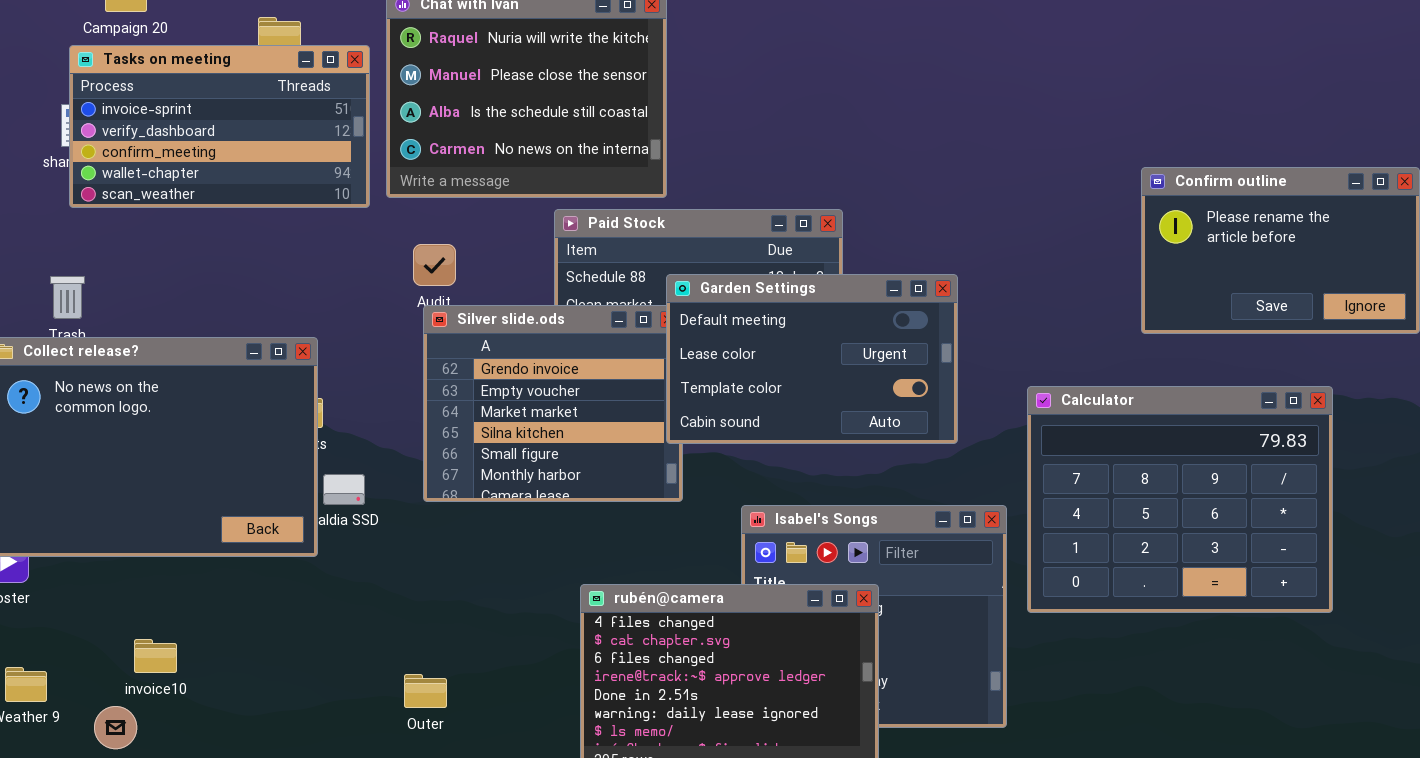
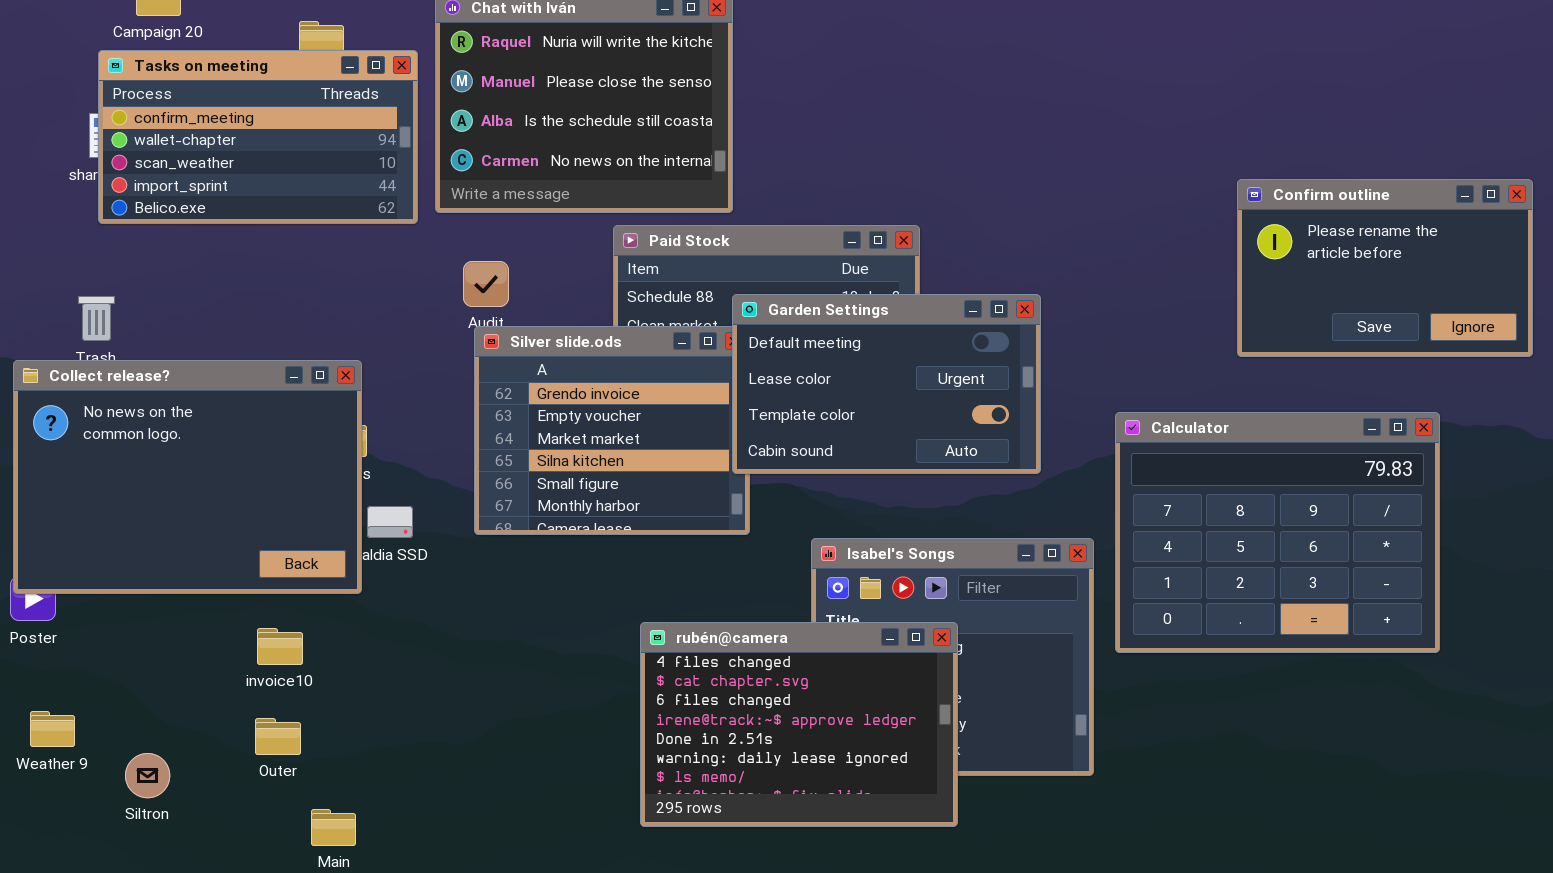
Tasks on meeting: [69,45,370,208] -> [98,50,418,224], scrolled down 2 rows
invoice10: [134,639,177,673] -> [257,628,303,665], moved
Outer: [404,674,447,708] -> [255,718,301,755], moved

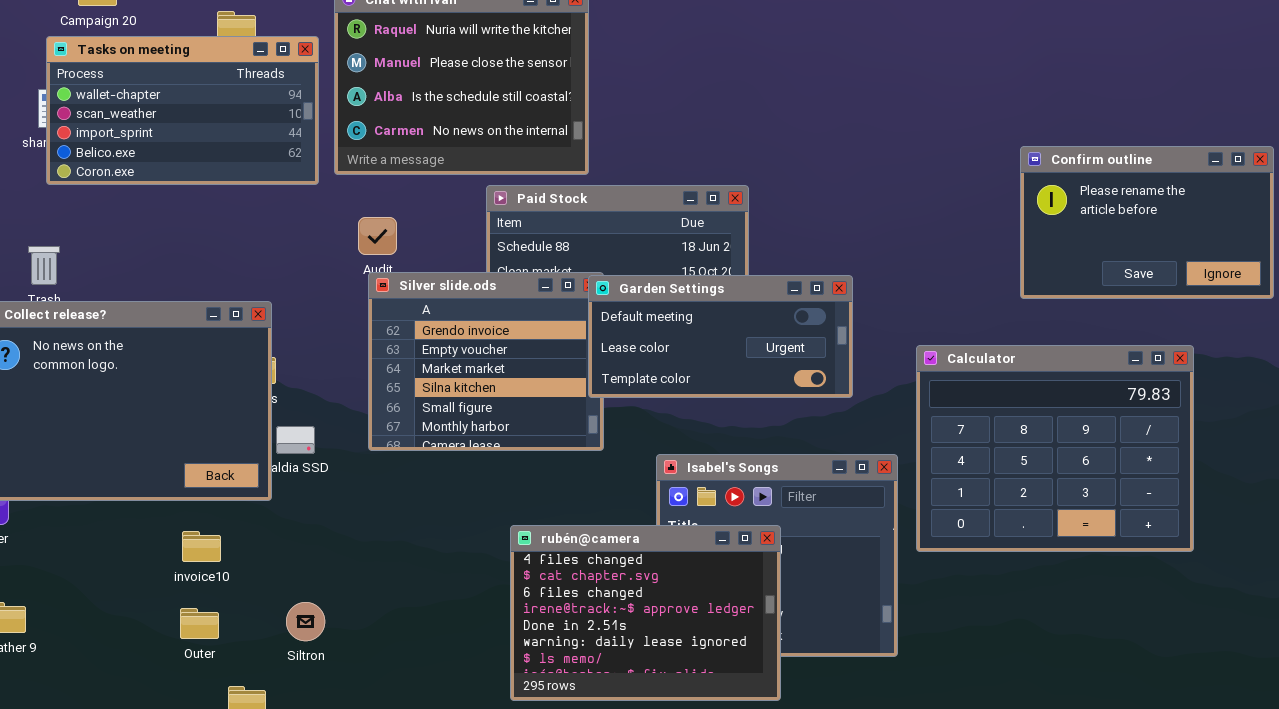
Tasks on meeting: [98,50,418,224] -> [46,36,319,185], scrolled down 1 row
Garden Settings: [732,294,1041,474] -> [588,275,853,398], resized
Siltron: [125,753,170,798] -> [286,602,325,641], moved

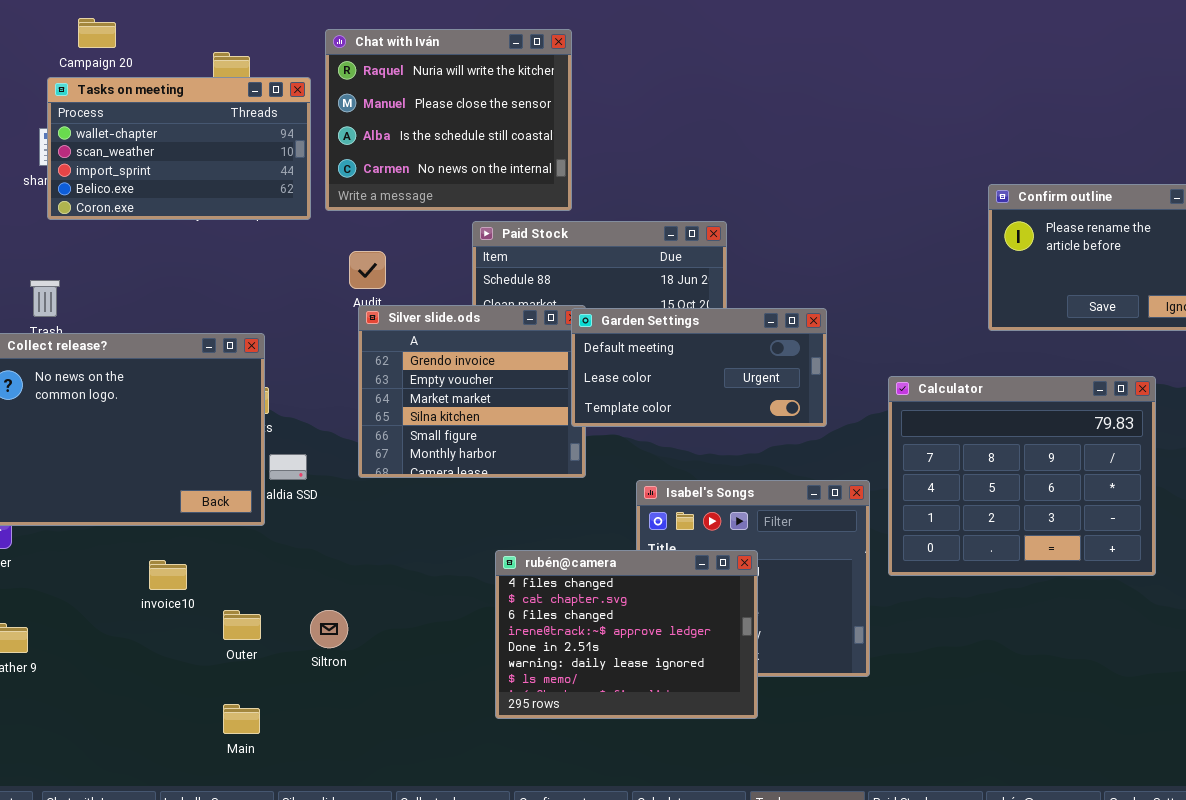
invoice10: [182,531,221,562] -> [149,560,187,590], moved
Siltron: [286,602,325,641] -> [310,610,348,648], moved
Outer: [180,608,219,639] -> [223,610,261,640], moved

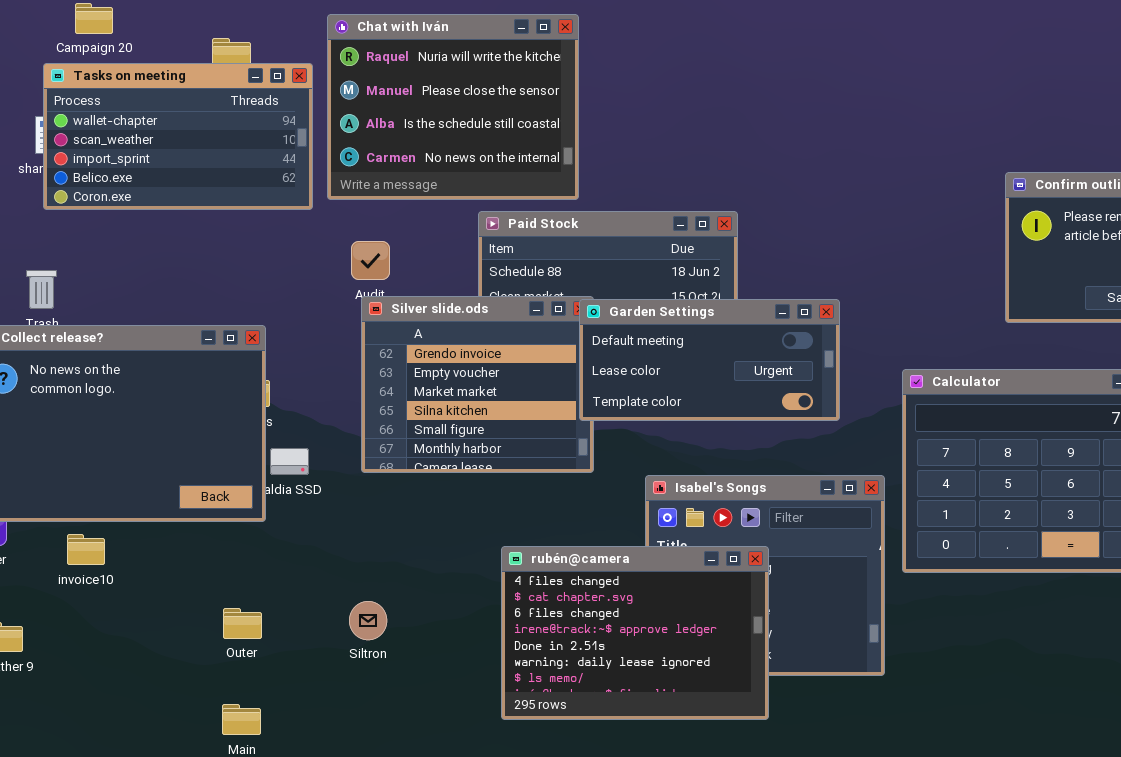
invoice10: [149,560,187,590] -> [67,534,105,565], moved
Siltron: [310,610,348,648] -> [349,601,387,640], moved

